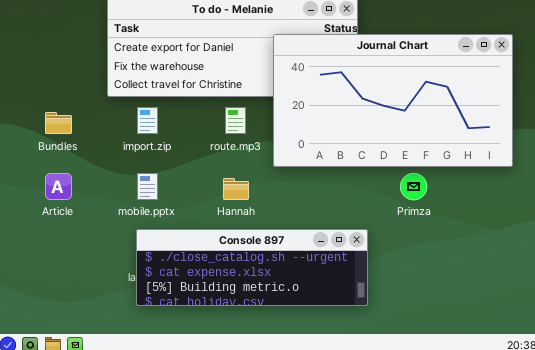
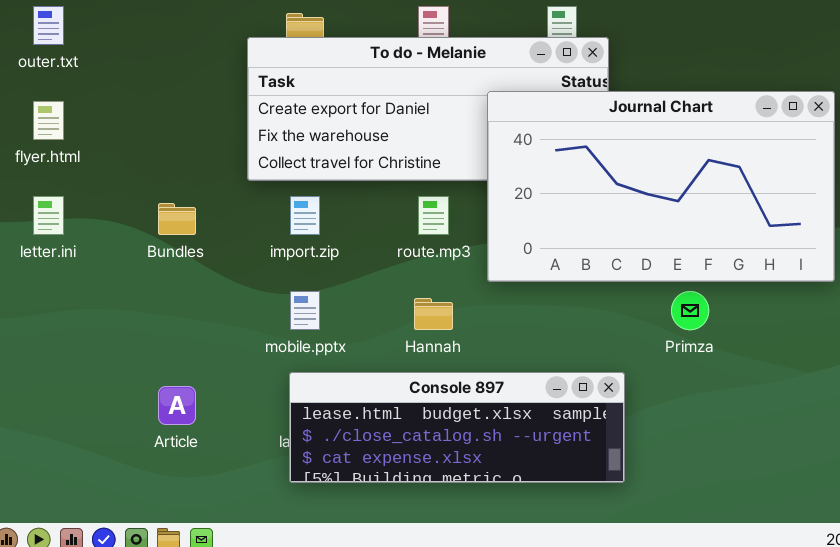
Article: [45,173,72,200] -> [158,386,196,425], moved
Console 897: [136,229,368,306] -> [289,372,625,483], scrolled up 1 row

